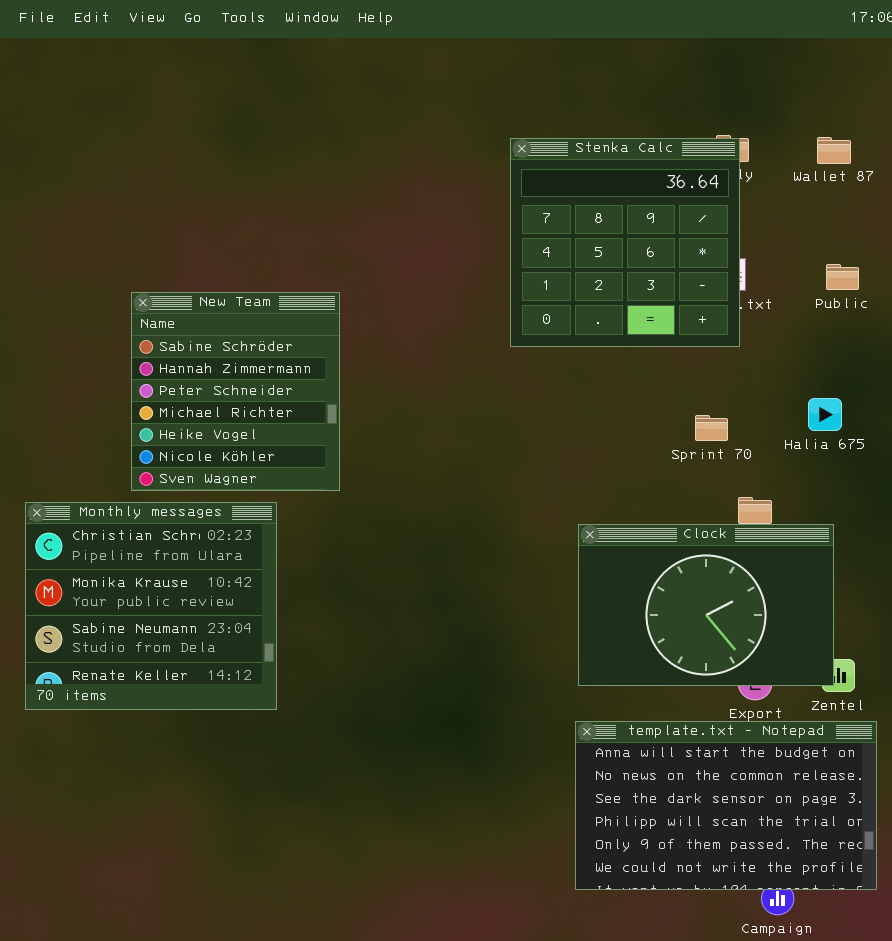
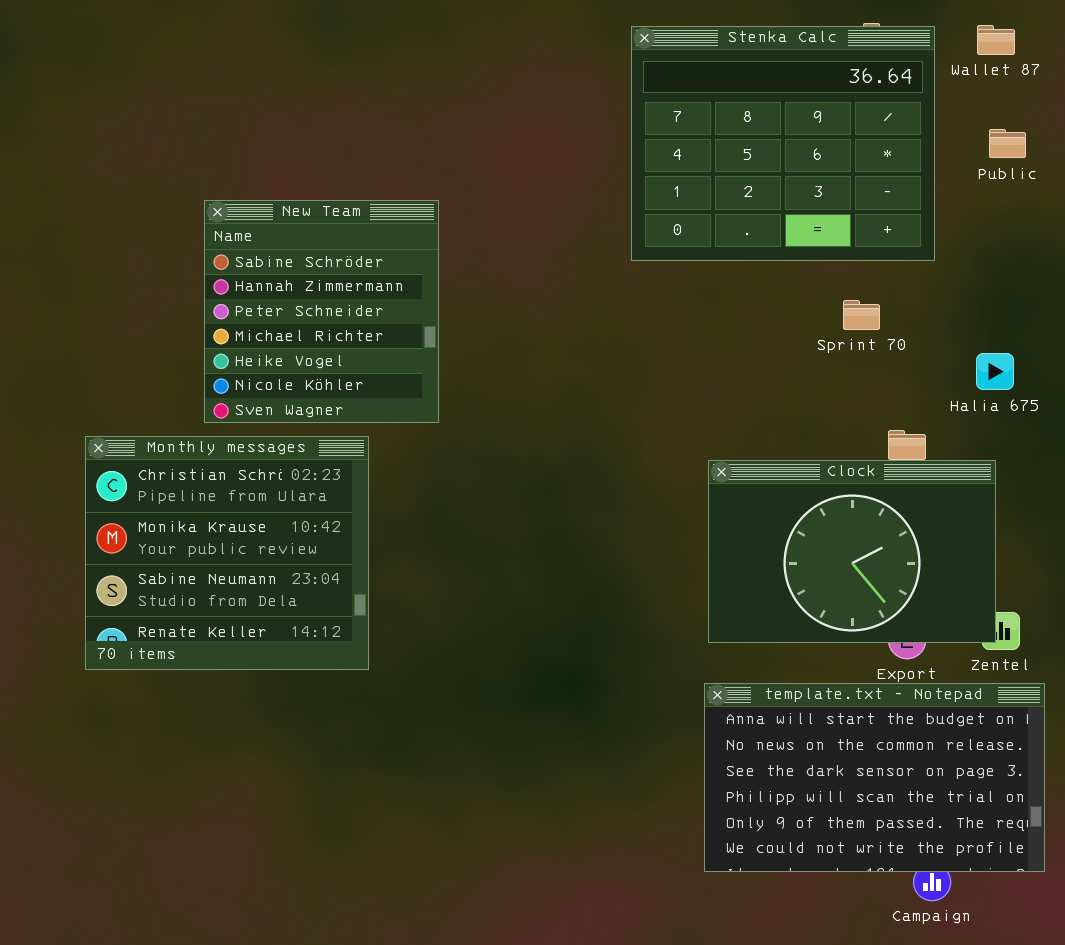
Stenka Calc: [510,138,740,347] -> [631,26,935,261], resized
Public: [826,264,859,290] -> [989,129,1026,158], moved
Halia 675: [808,398,842,431] -> [976,353,1014,390], moved
Sprint 70: [695,415,728,441] -> [843,300,880,330], moved

